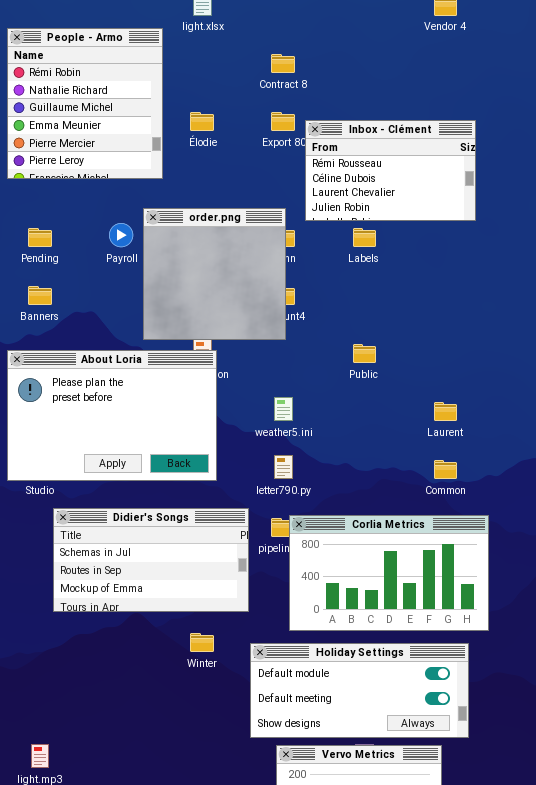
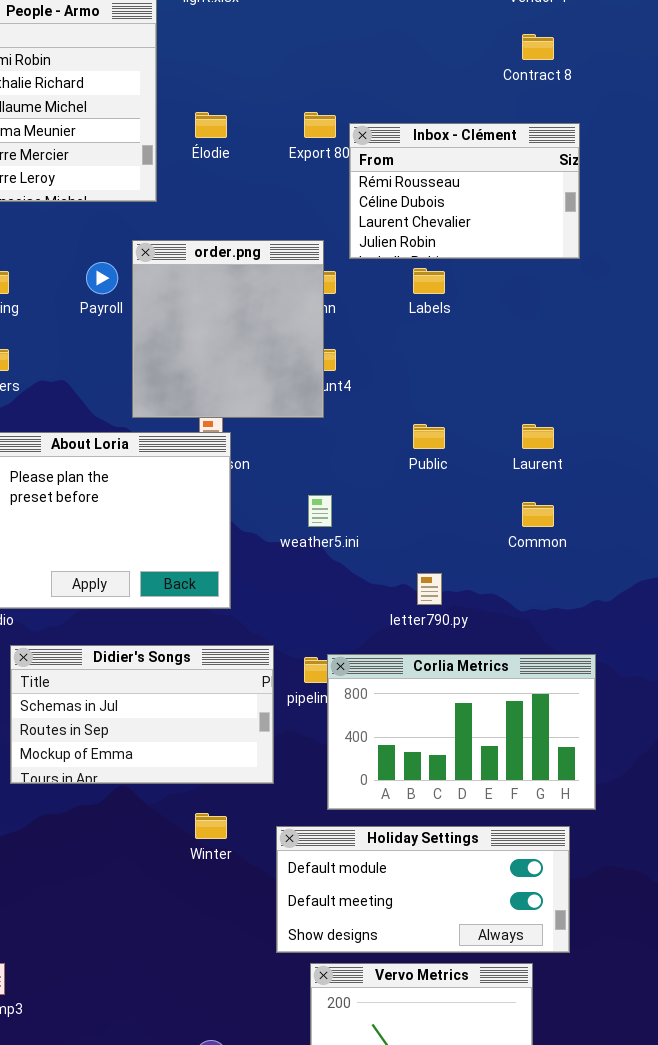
Contract 8: [271,54,295,73] -> [522,34,554,60], moved
Laurent: [434,402,457,421] -> [522,424,554,449], moved
letter790.py: [274,455,293,479] -> [417,573,442,605], moved
Common: [434,460,457,479] -> [522,502,554,527], moved

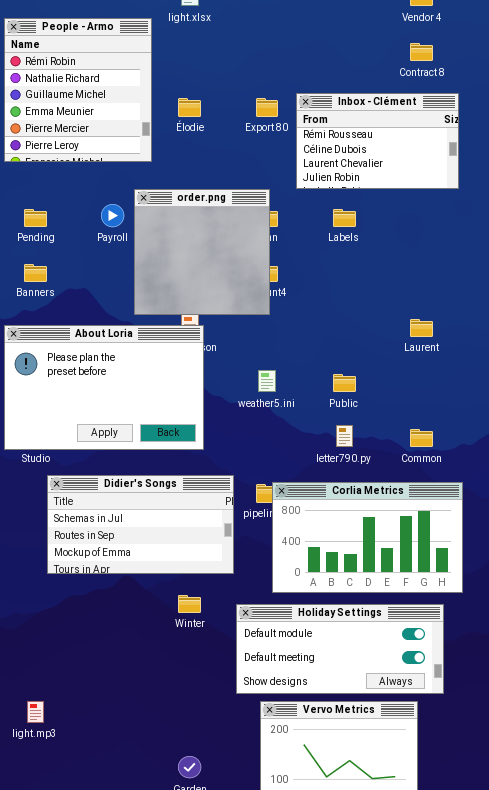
Inbox - Clément: [349,123,580,259] -> [296,93,459,189], moved
Public: [413,424,445,449] -> [333,374,356,392], moved
Common: [522,502,554,527] -> [410,429,433,447], moved

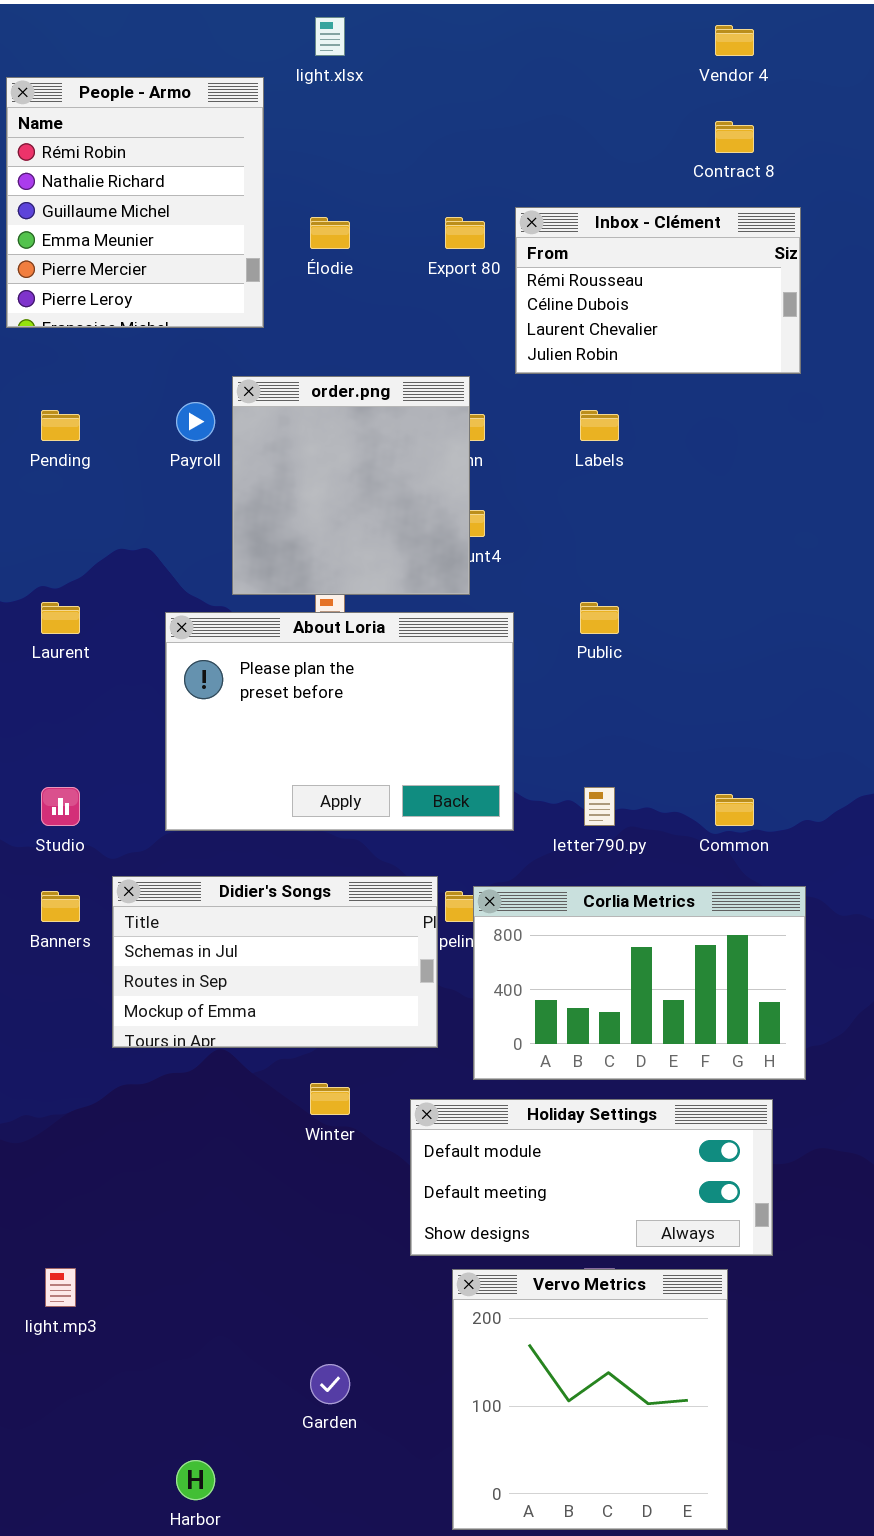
Banners: [24,264,47,282] -> [41,891,80,922], moved
Laurent: [410,319,433,337] -> [41,602,80,634], moved
About Loria: [4,325,204,450] -> [165,612,514,831], moved
Public: [333,374,356,392] -> [580,602,619,634], moved
Didier's Songs: [47,475,234,574] -> [112,876,438,1048], moved

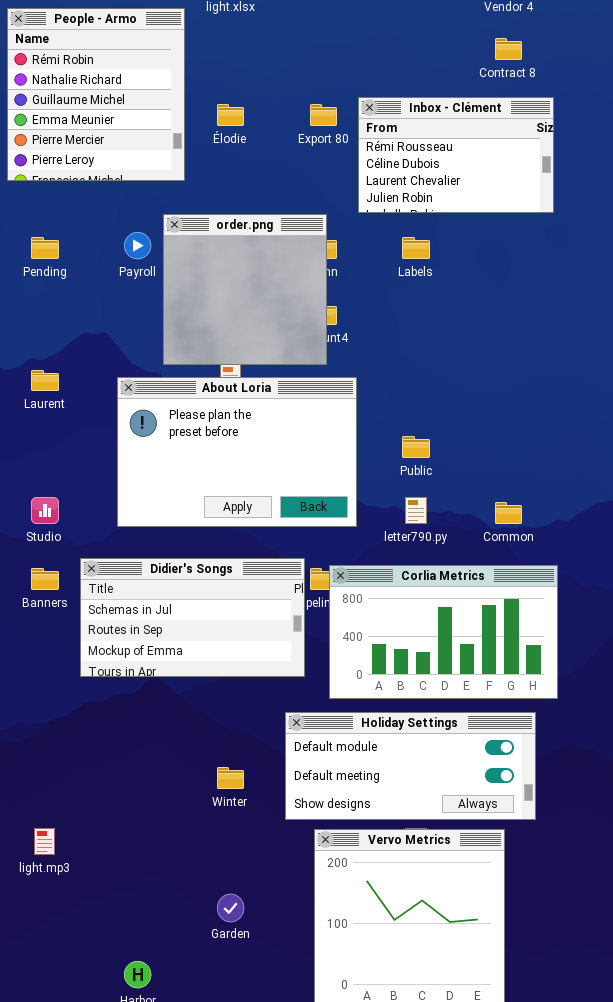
Public: [580,602,619,634] -> [402,436,430,458], moved
Winter: [310,1083,350,1115] -> [217,767,244,789], moved

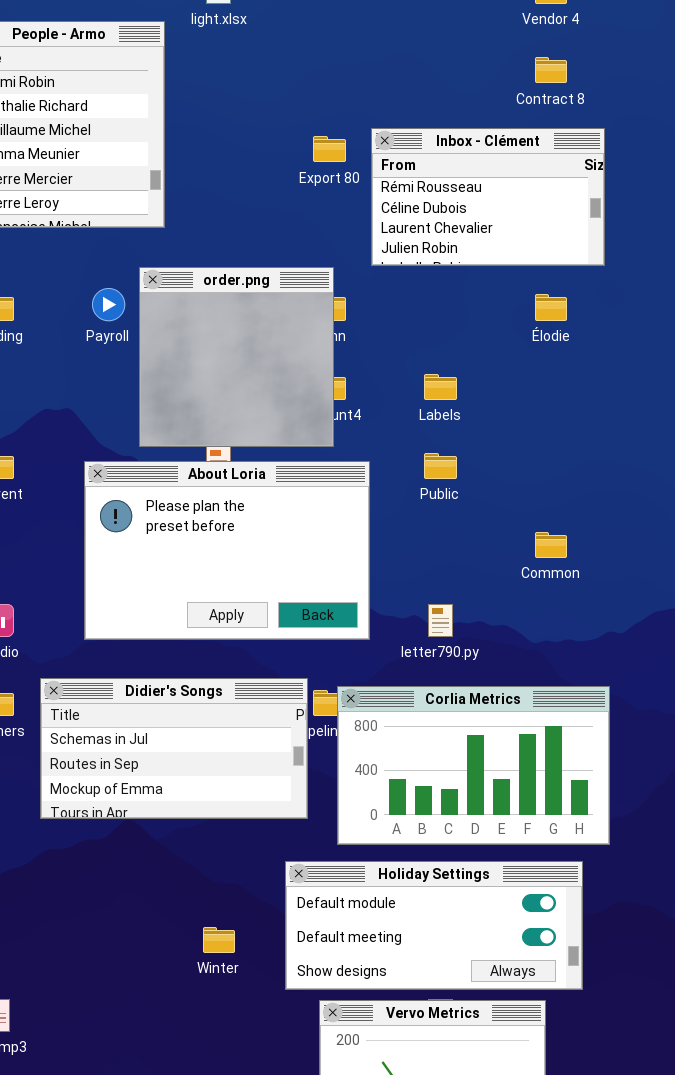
Élodie: [217,104,244,126] -> [535,294,567,321], moved
Labels: [402,237,430,259] -> [424,374,457,400], moved
Public: [402,436,430,458] -> [424,453,457,479], moved
Common: [495,502,522,524] -> [535,532,567,558], moved

